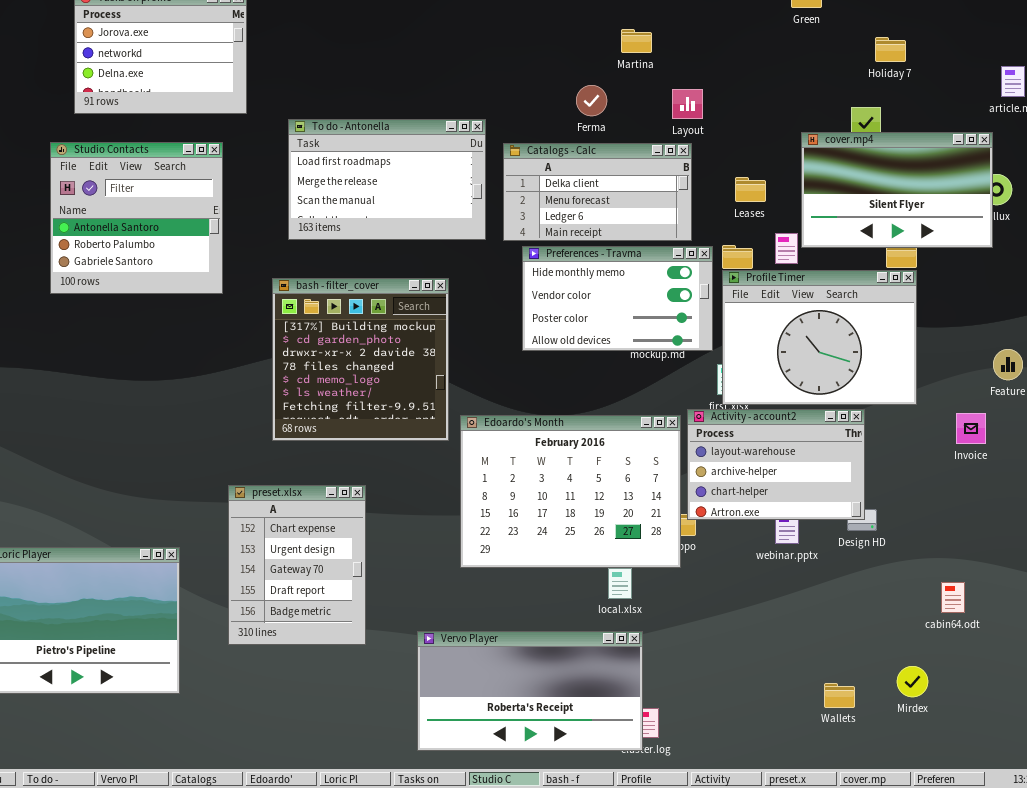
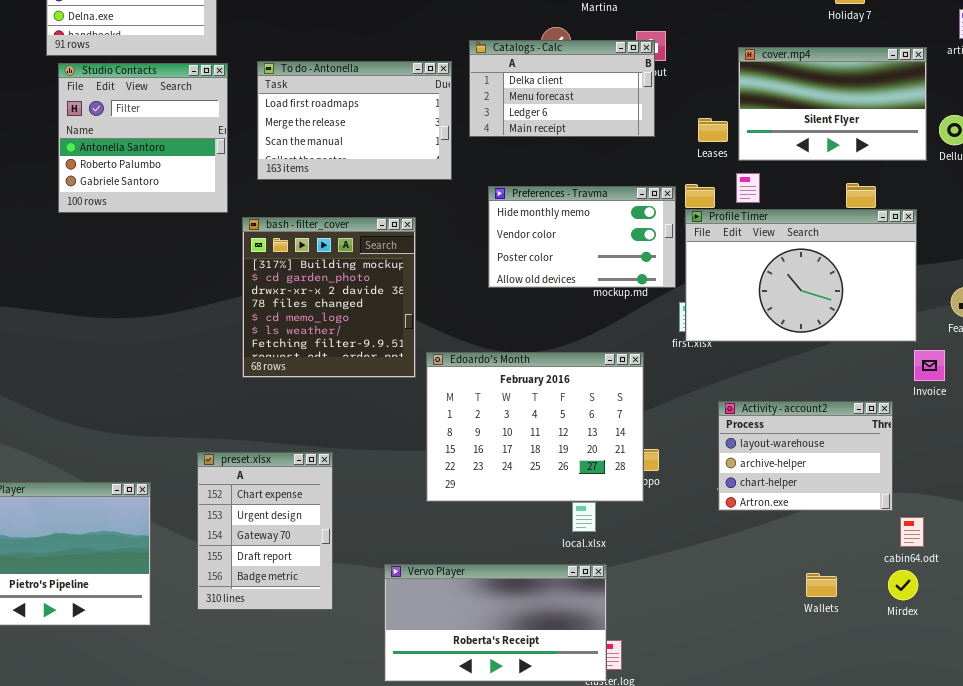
cover.mp4: [801,132,993,248] -> [738,47,927,161], moved
Studio Contacts: [50,142,223,294] -> [58,63,228,213], moved
Catalogs - Calc: [503,143,692,241] -> [469,40,655,137], moved
Profile Timer: [722,270,917,405] -> [685,209,917,342], resized
Activity - account2: [687,409,865,520] -> [718,401,893,511], moved
preset.xlsx: [228,485,366,645] -> [197,452,333,610], moved
Mirdex: [897,666,928,697] -> [888,570,918,600], moved
Wallets: [824,683,855,708] -> [806,573,837,597], moved

